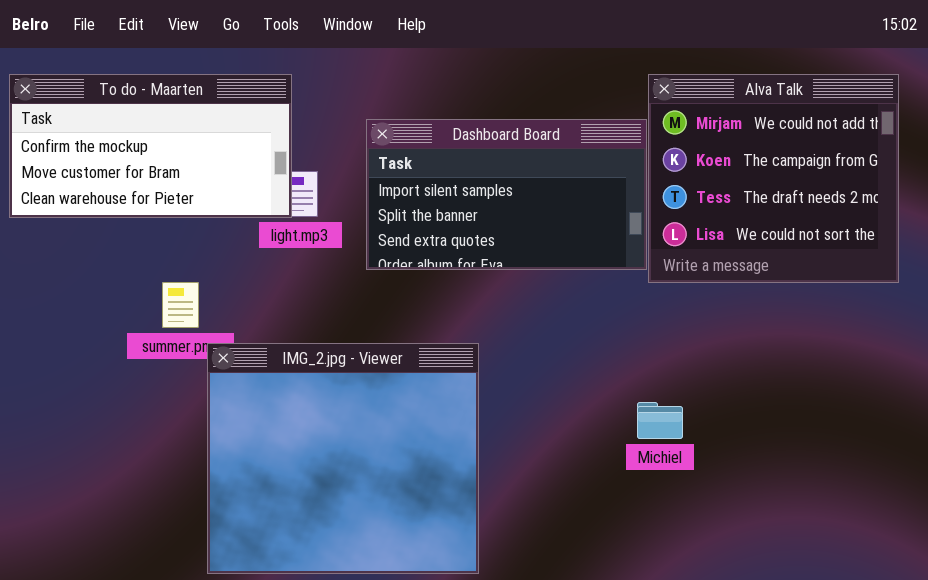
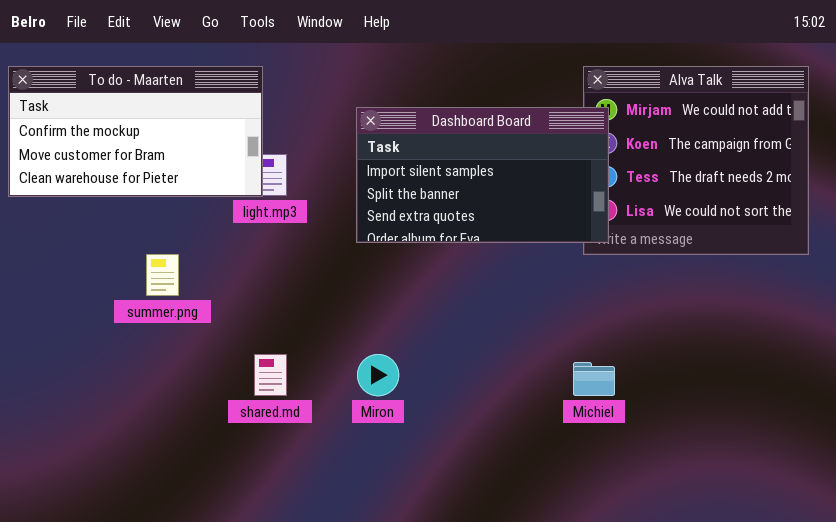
Dashboard Board: [366,119,647,270] -> [356,107,609,243], moved
IMG_2.jpg - Viewer: [207,343,479,574] -> none, closed

